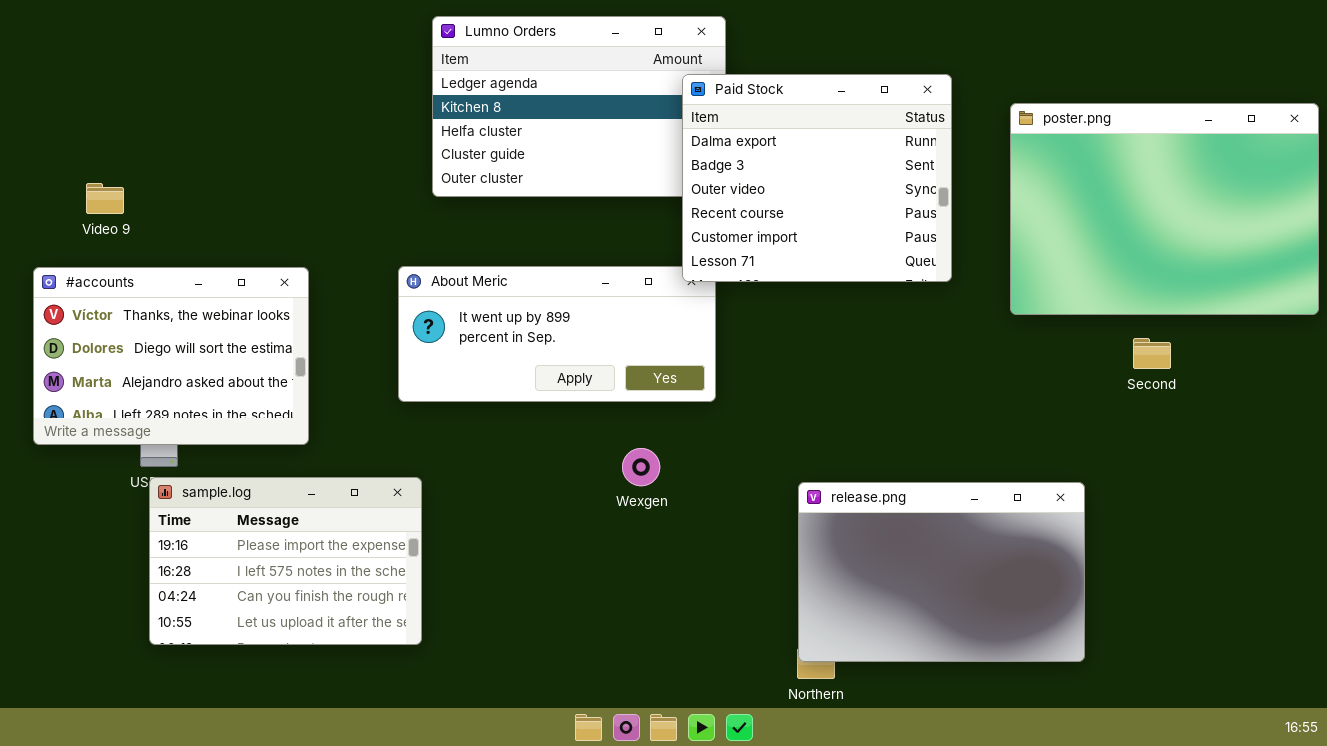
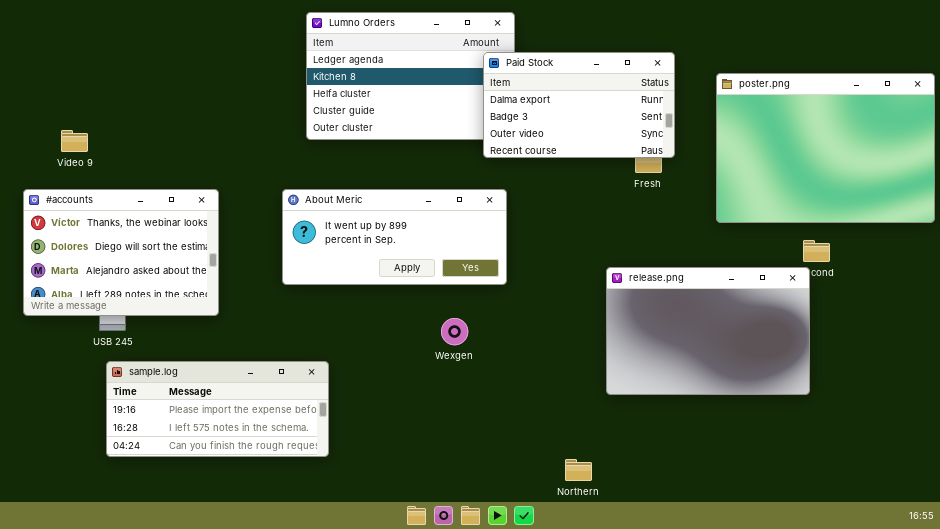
Paid Stock: [682,74,952,282] -> [483,52,675,158], resized
sample.log: [149,477,422,645] -> [106,361,329,457], resized
release.png: [798,482,1085,662] -> [606,267,810,395], moved

